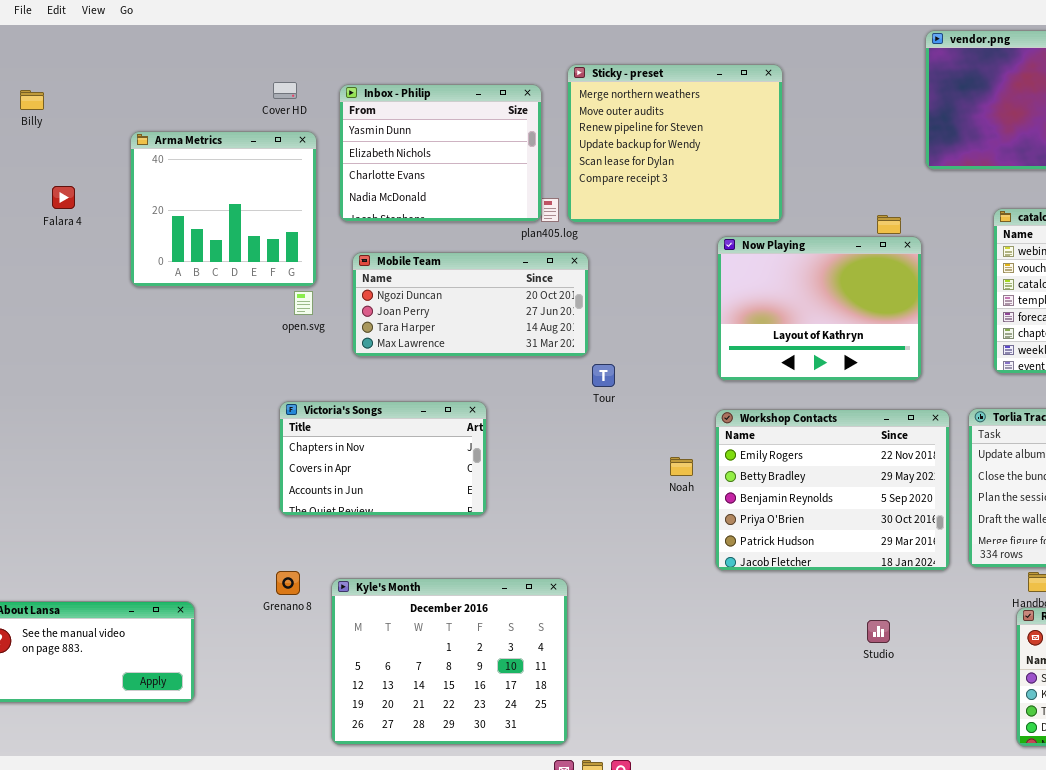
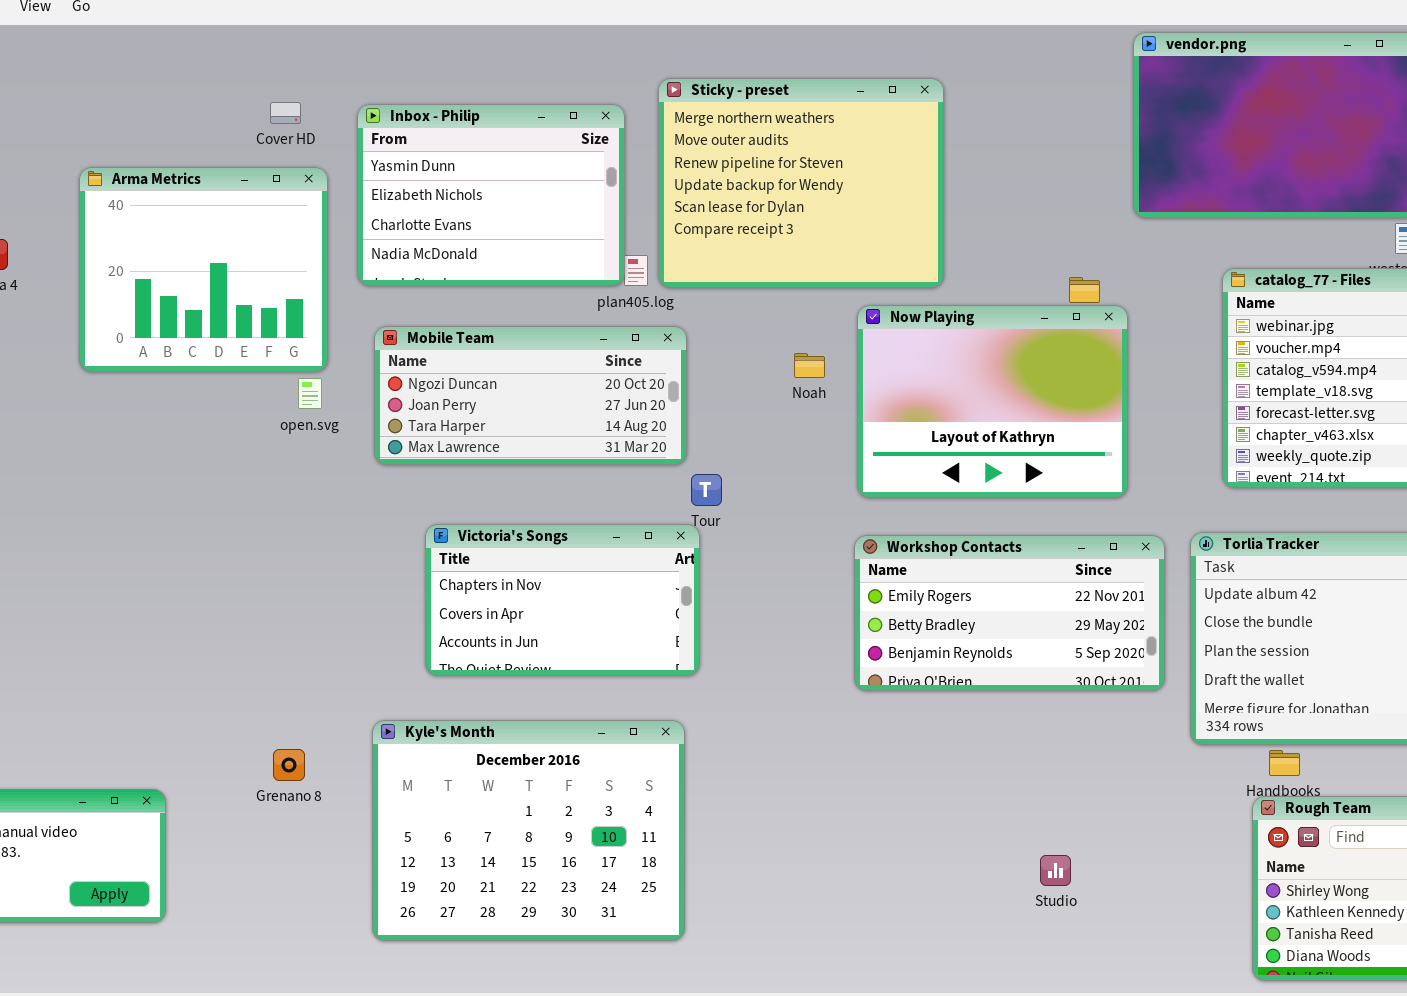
Victoria's Songs: [279,401,487,516] -> [425,524,700,676], moved
Workshop Contacts: [715,409,950,571] -> [854,535,1165,691], resized
Noah: [670,457,693,476] -> [794,353,825,378], moved
Kyle's Month: [331,578,568,745] -> [372,720,685,941], moved
Studio: [867,620,890,643] -> [1040,855,1071,886], moved

